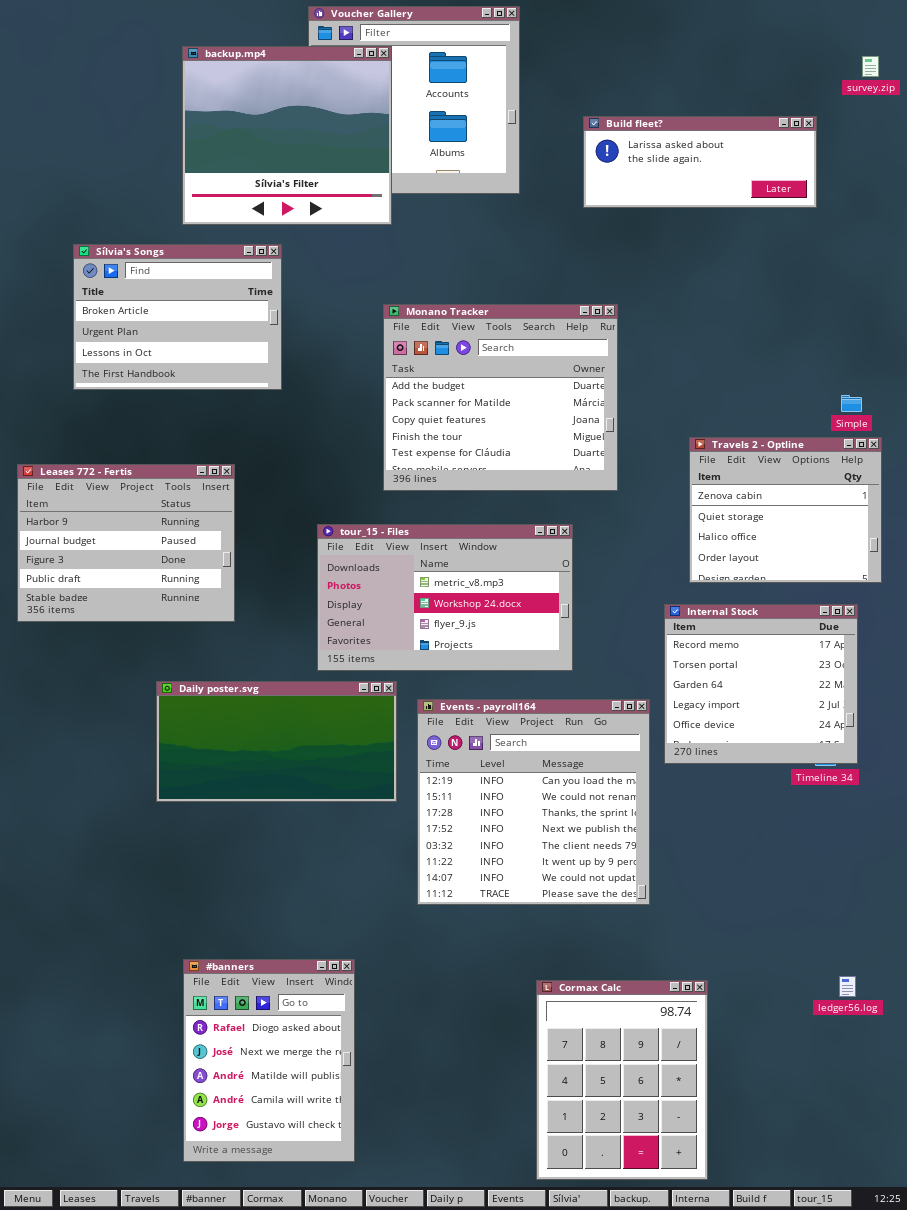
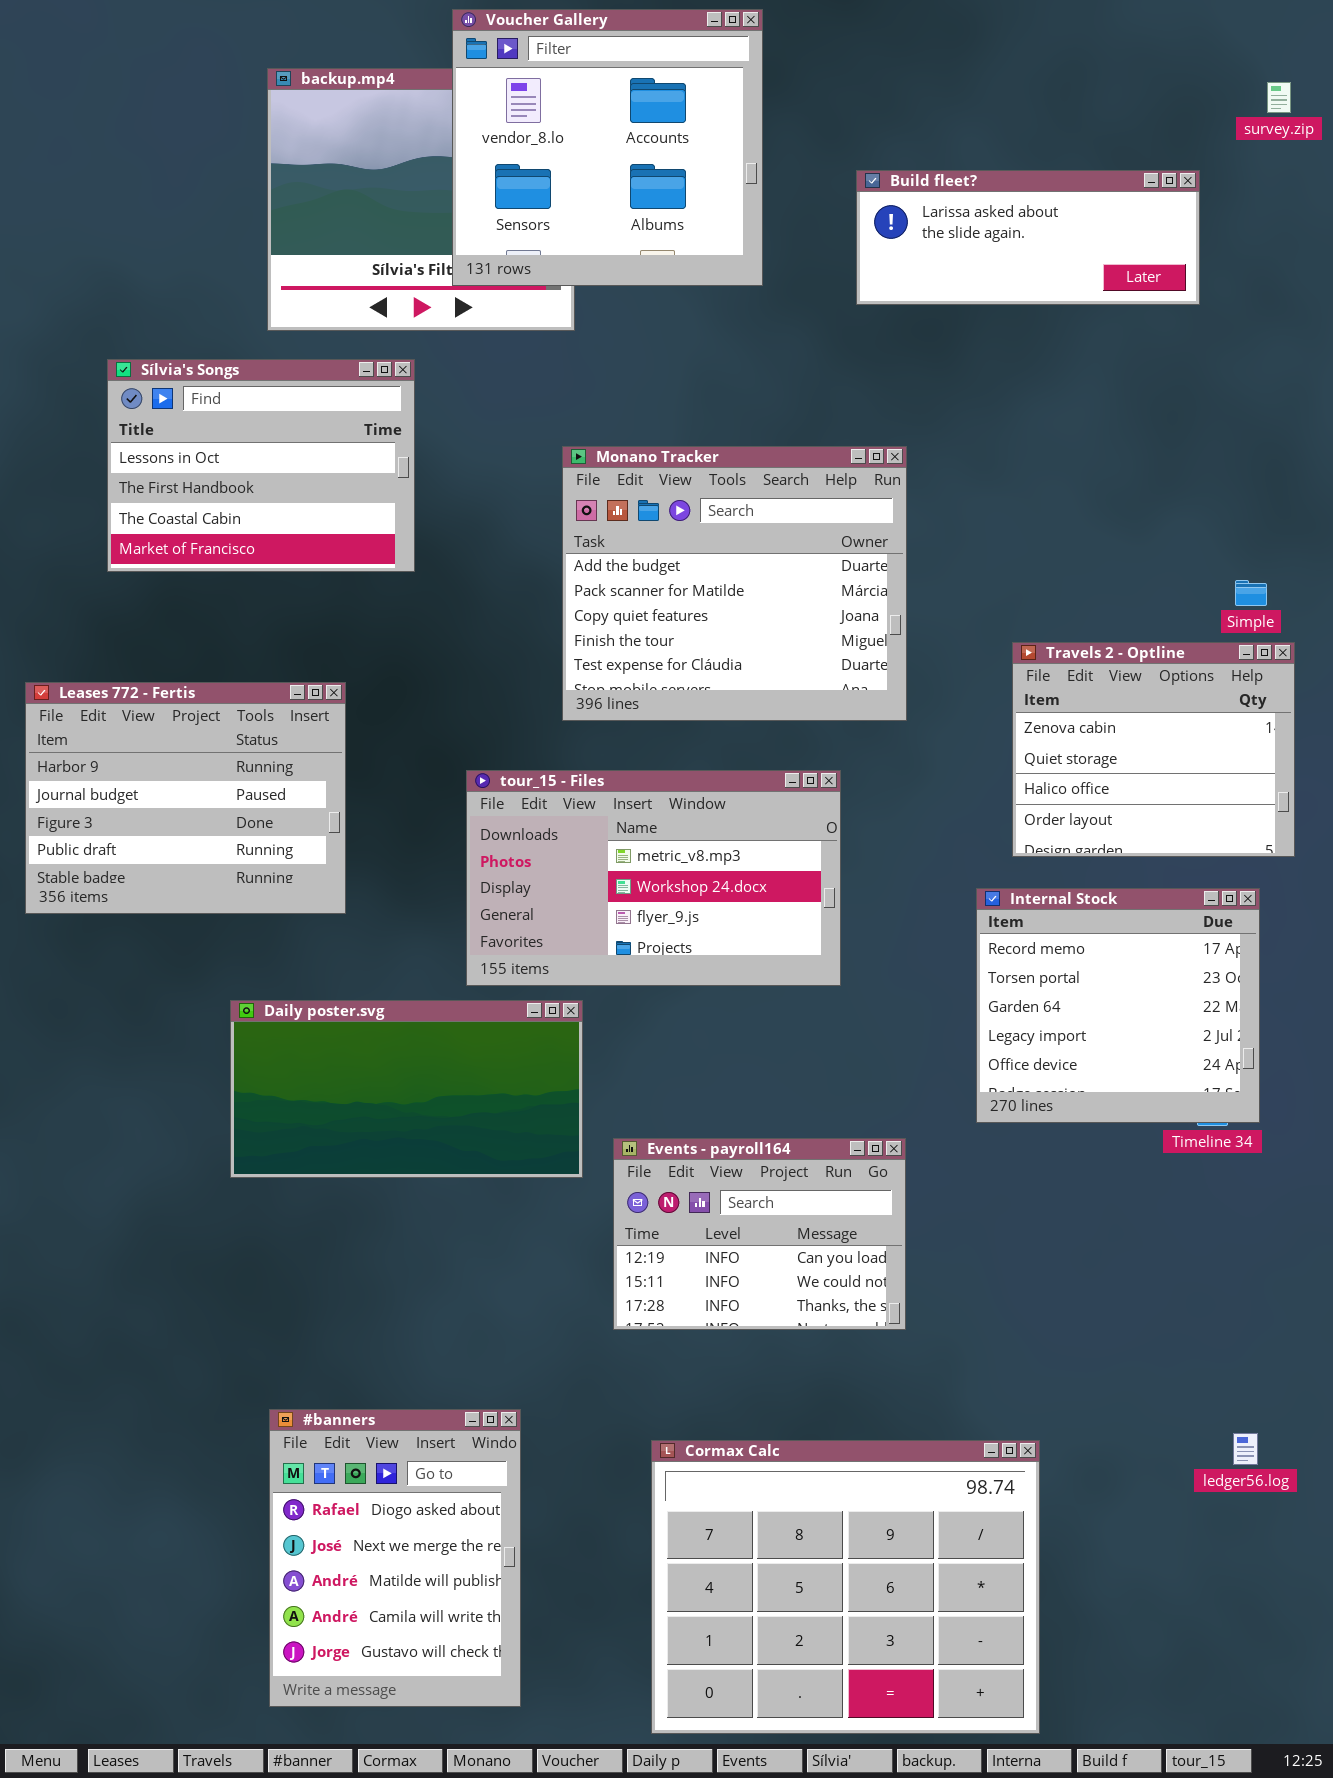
Voucher Gallery: [308,6,520,194] -> [452,9,763,286], raised
Sílvia's Songs: [73,244,282,390] -> [107,359,415,572], scrolled down 2 rows
Events - payroll164: [417,699,650,905] -> [613,1138,906,1330], resized
Cormax Calc: [536,980,708,1180] -> [651,1440,1040,1734], resized

